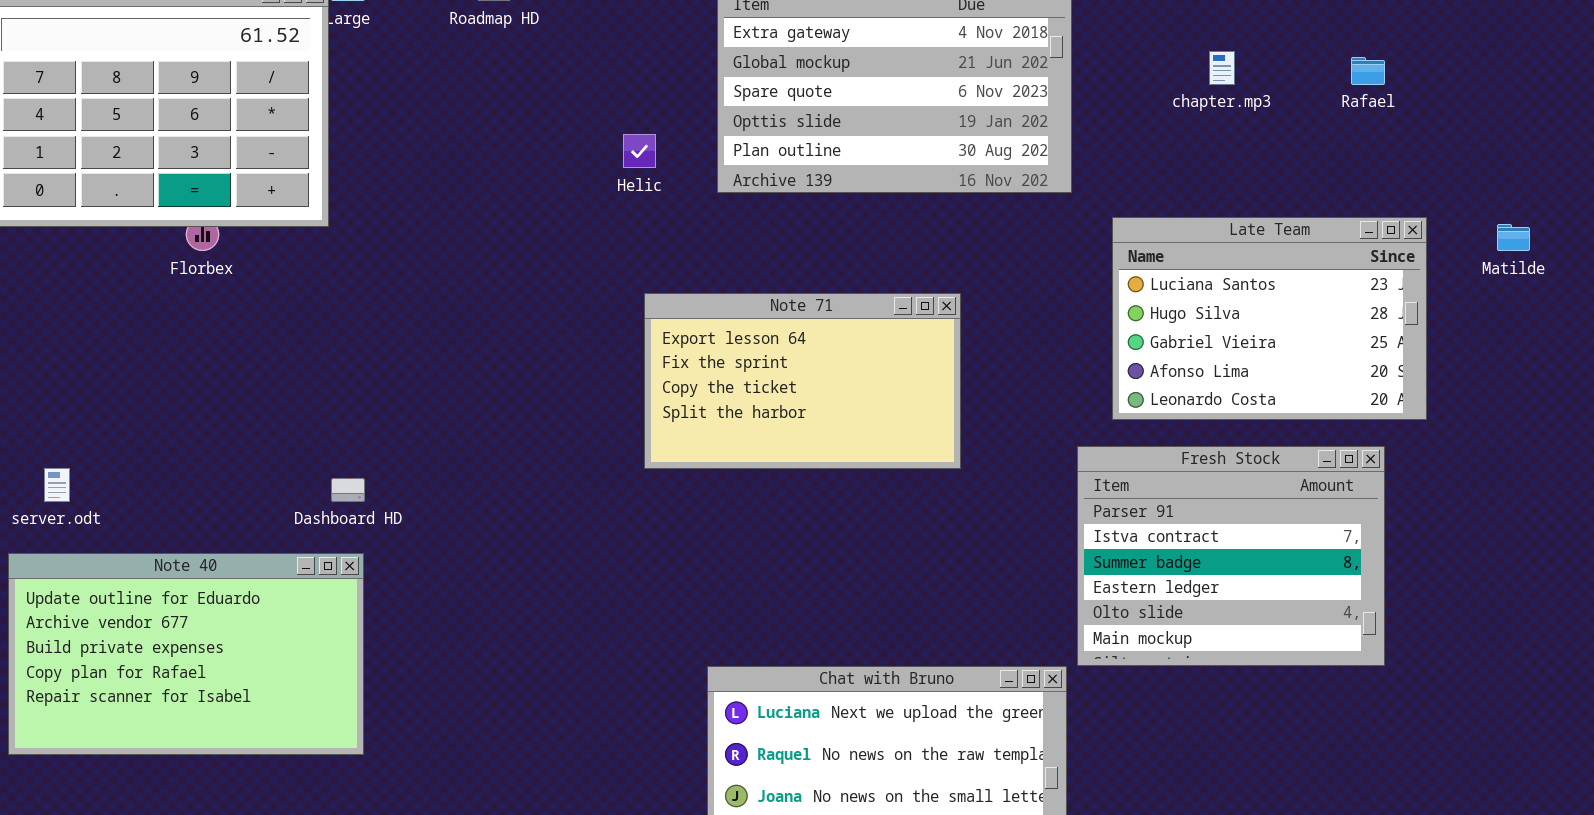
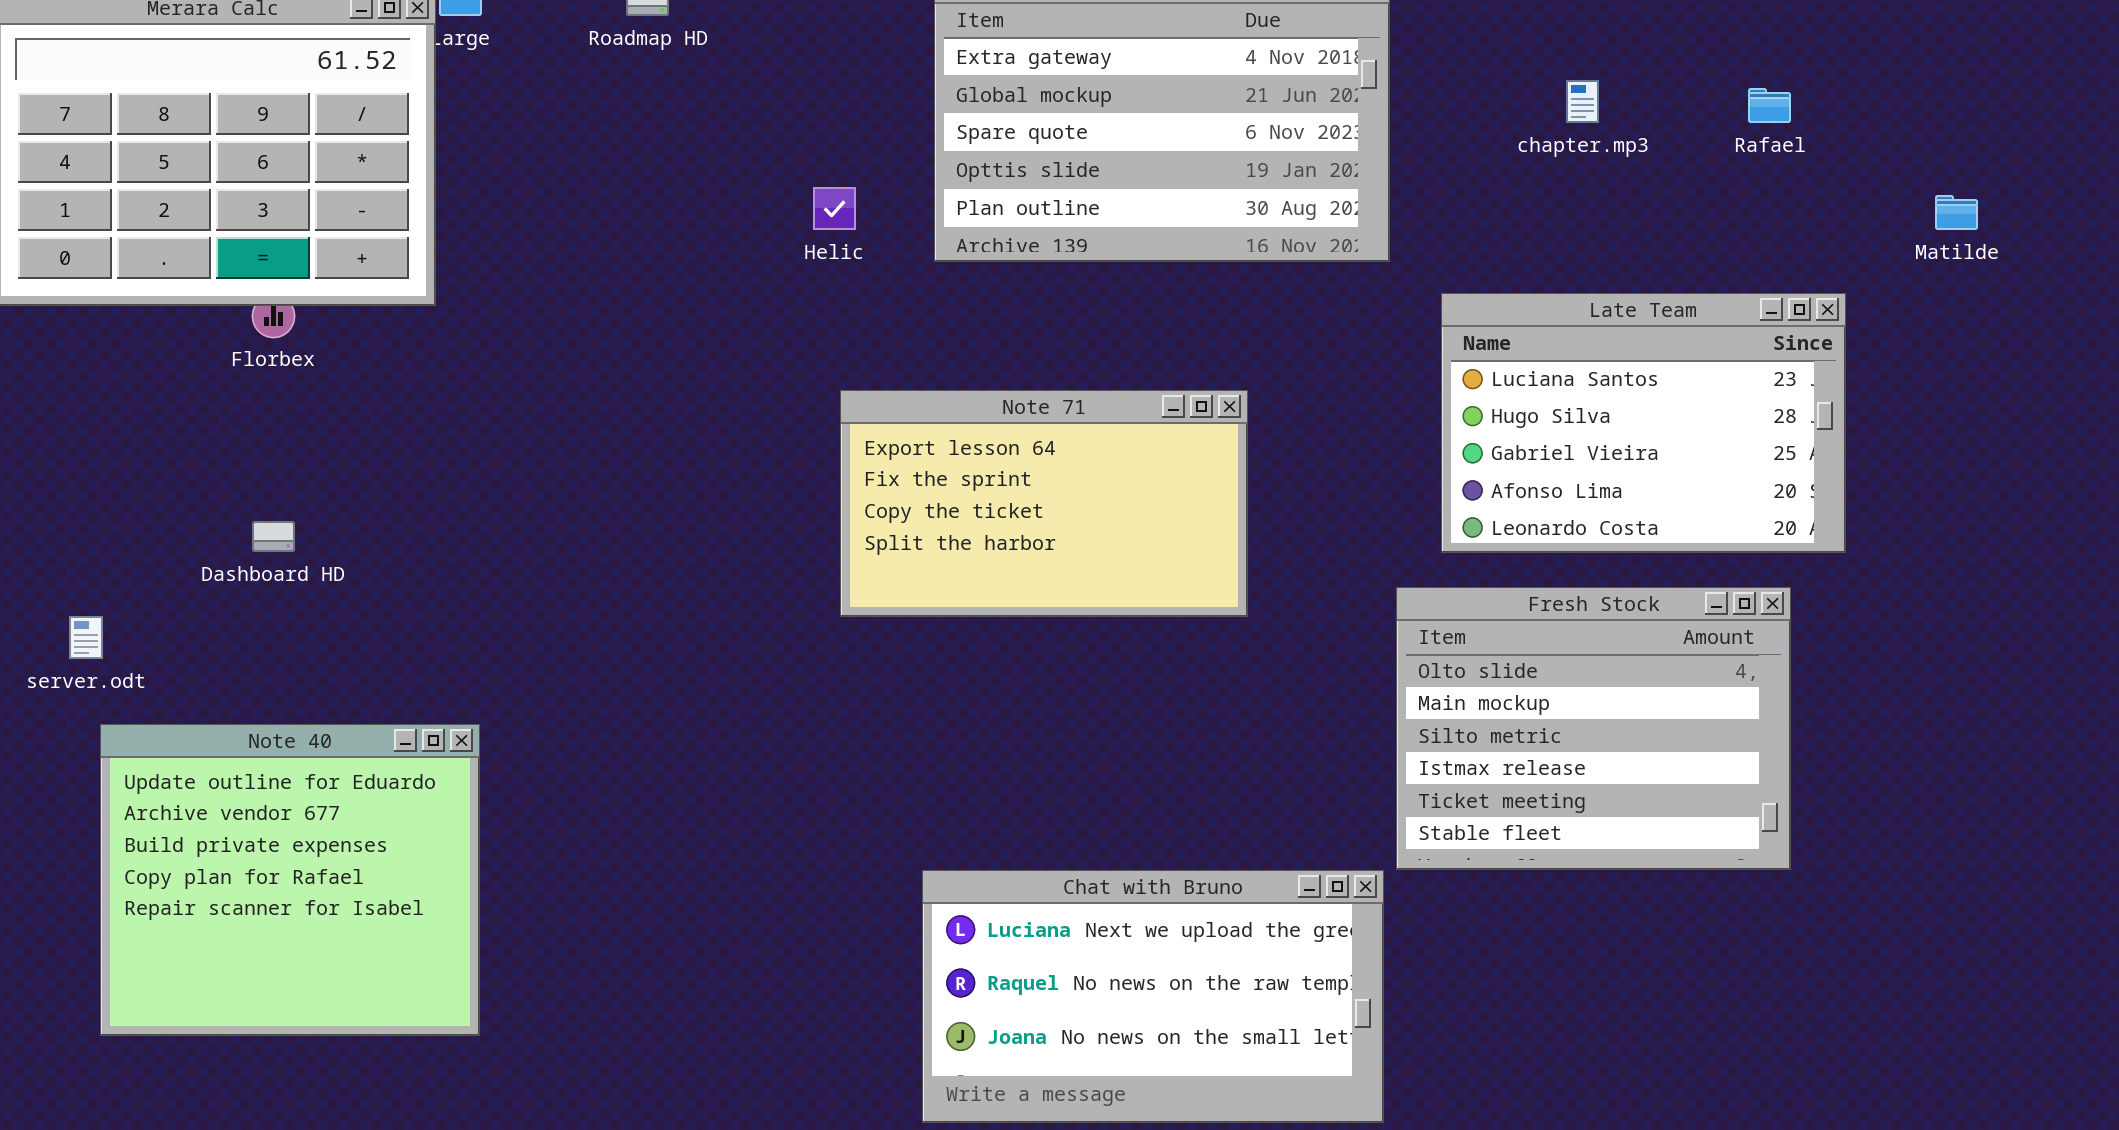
Matilde: [1497,224,1530,251] -> [1935,195,1978,230], moved
Fresh Stock: [1077,446,1385,666] -> [1396,587,1791,870], scrolled down 4 rows
Dashboard HD: [331,478,365,502] -> [252,521,295,552], moved
Note 40: [8,553,364,755] -> [100,724,480,1036], resized

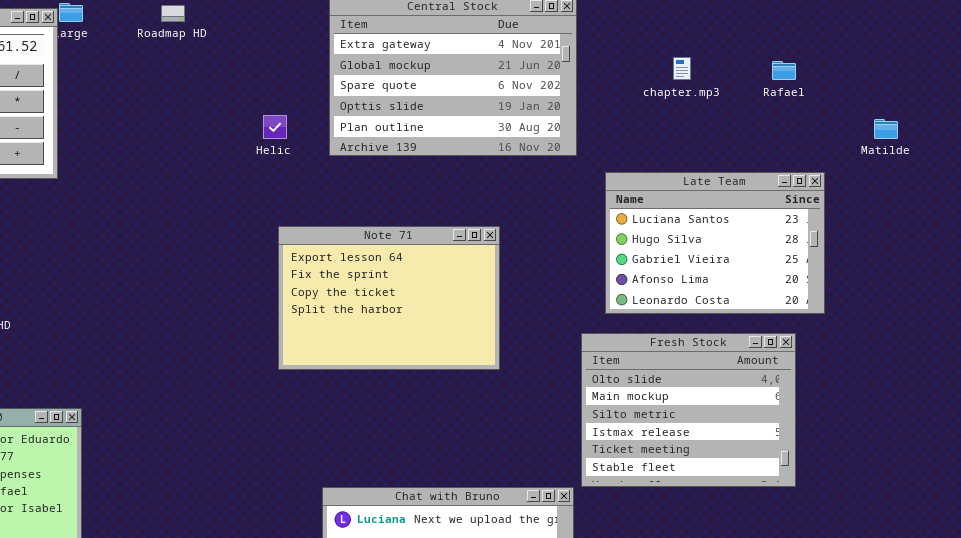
Note 71: [840,390,1248,617] -> [278,226,500,370], resized

